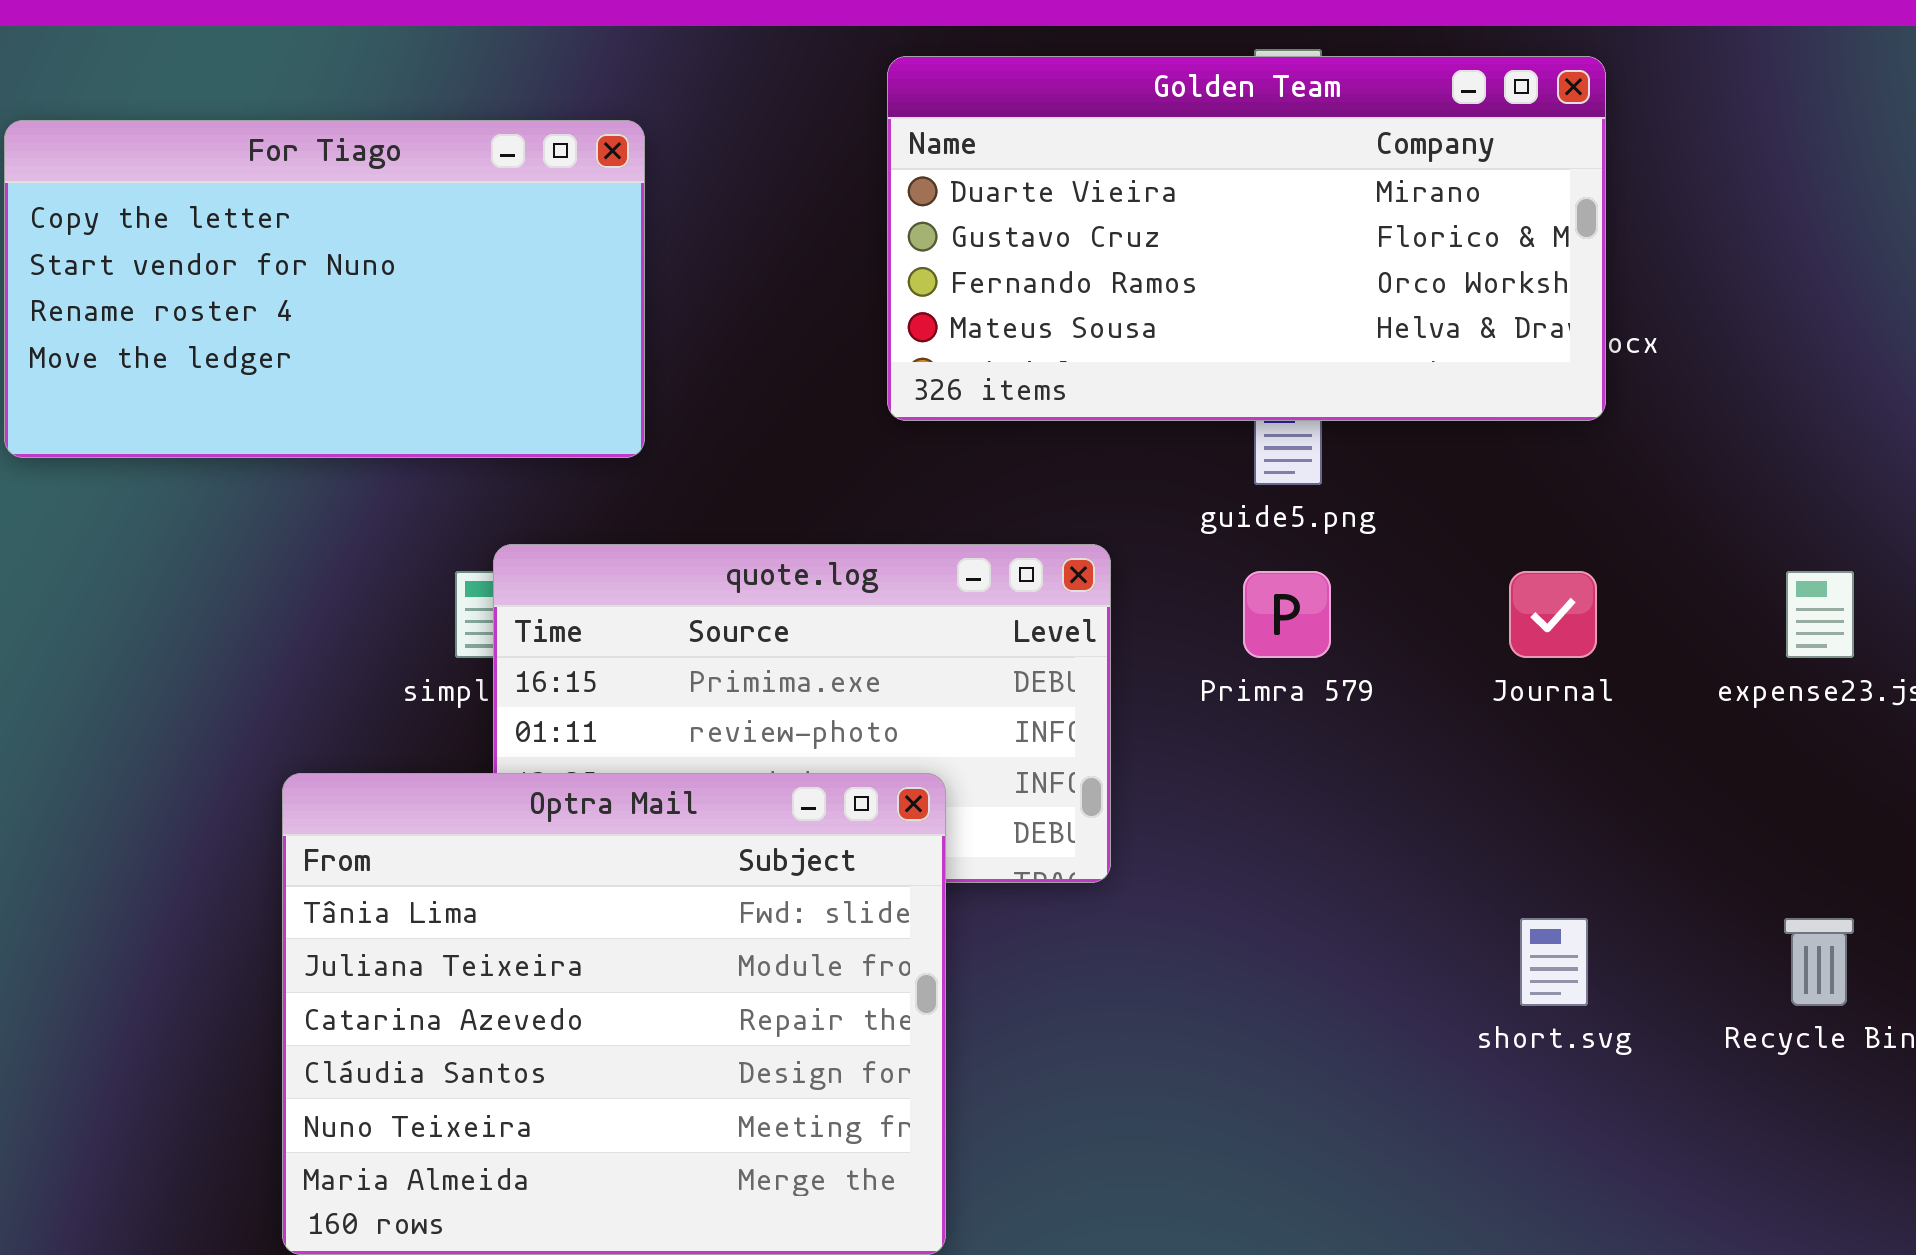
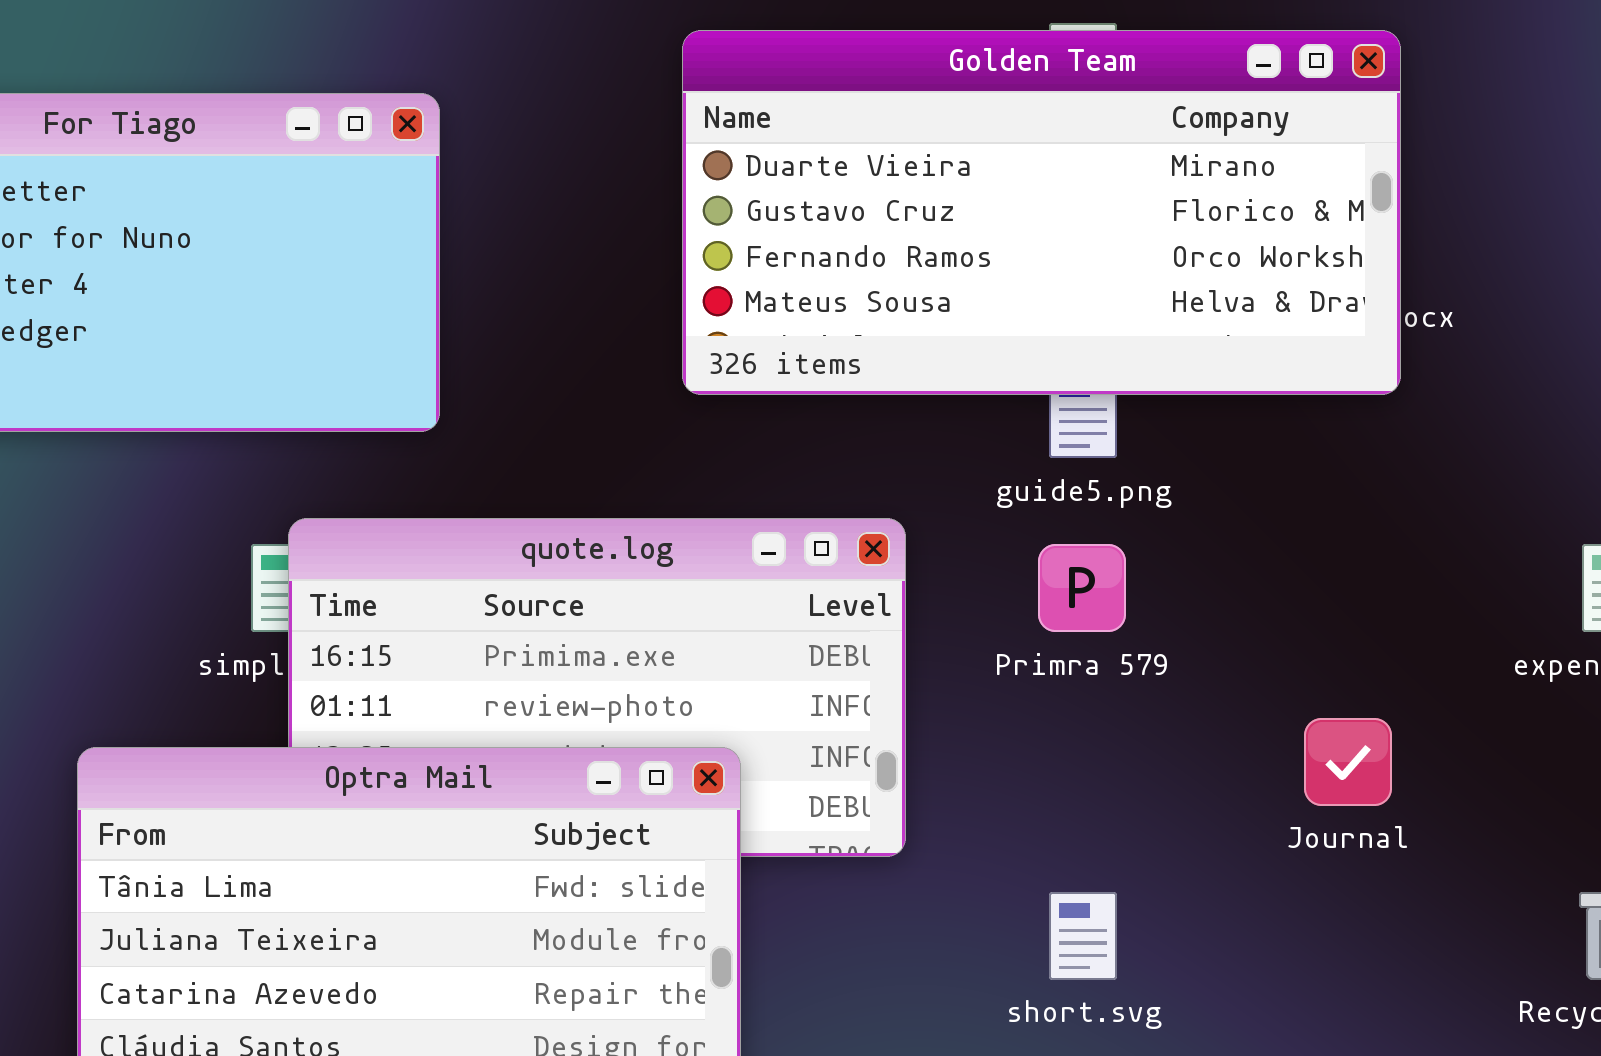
Journal: [1509,571,1597,658] -> [1304,718,1392,806], moved
short.svg: [1520,918,1588,1006] -> [1049,892,1117,980], moved

